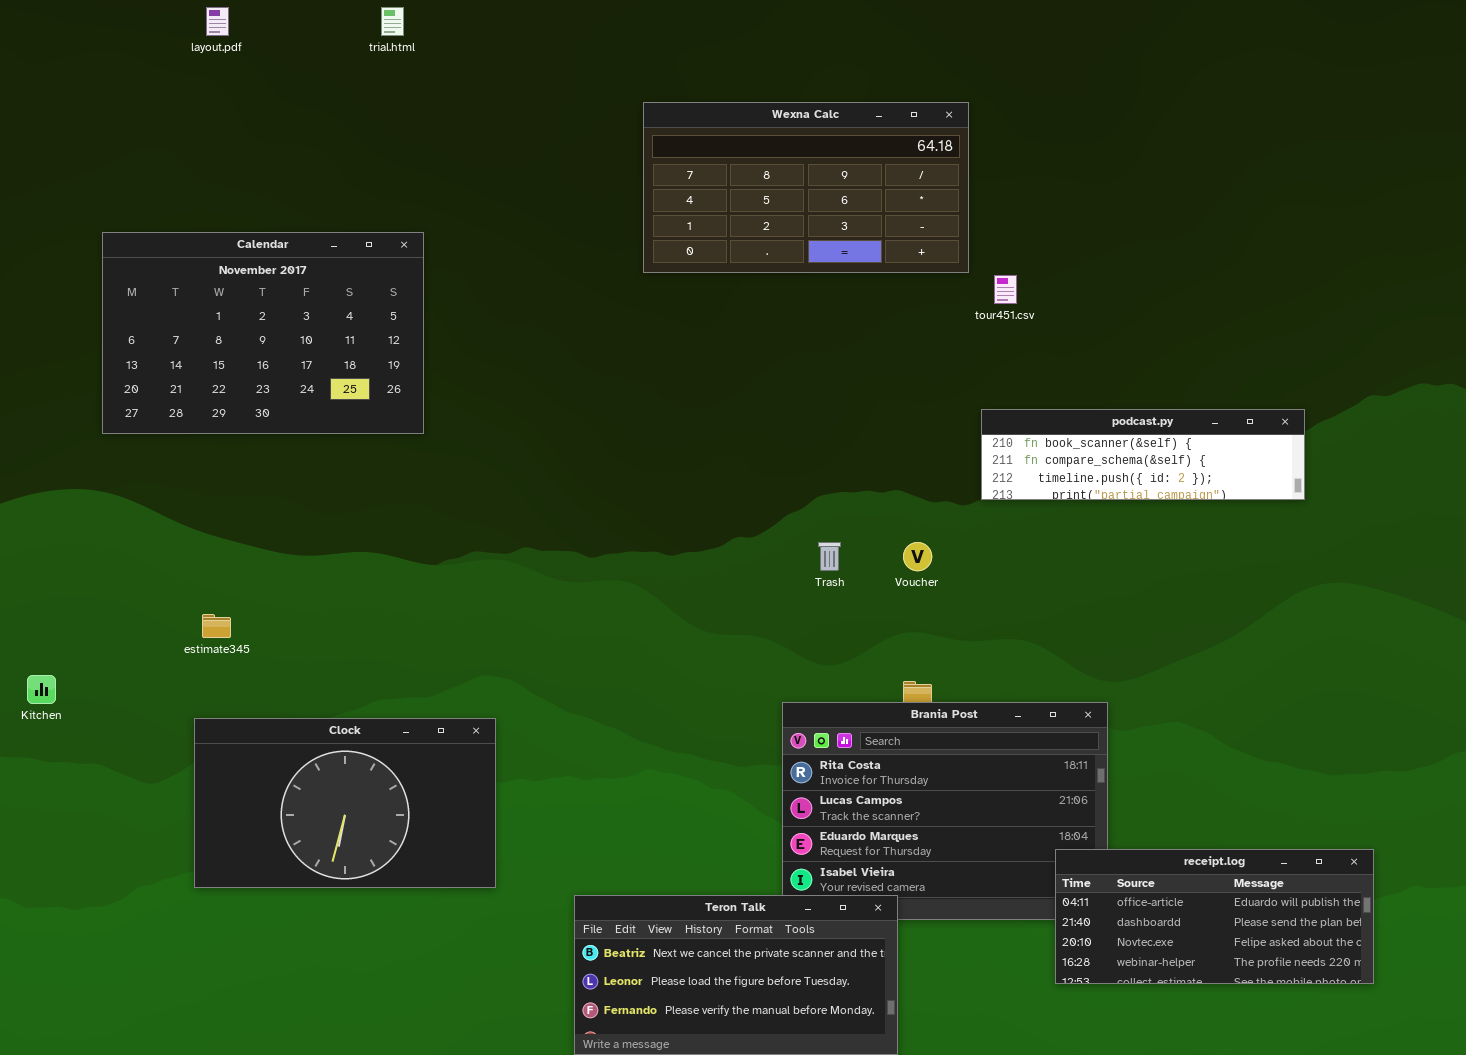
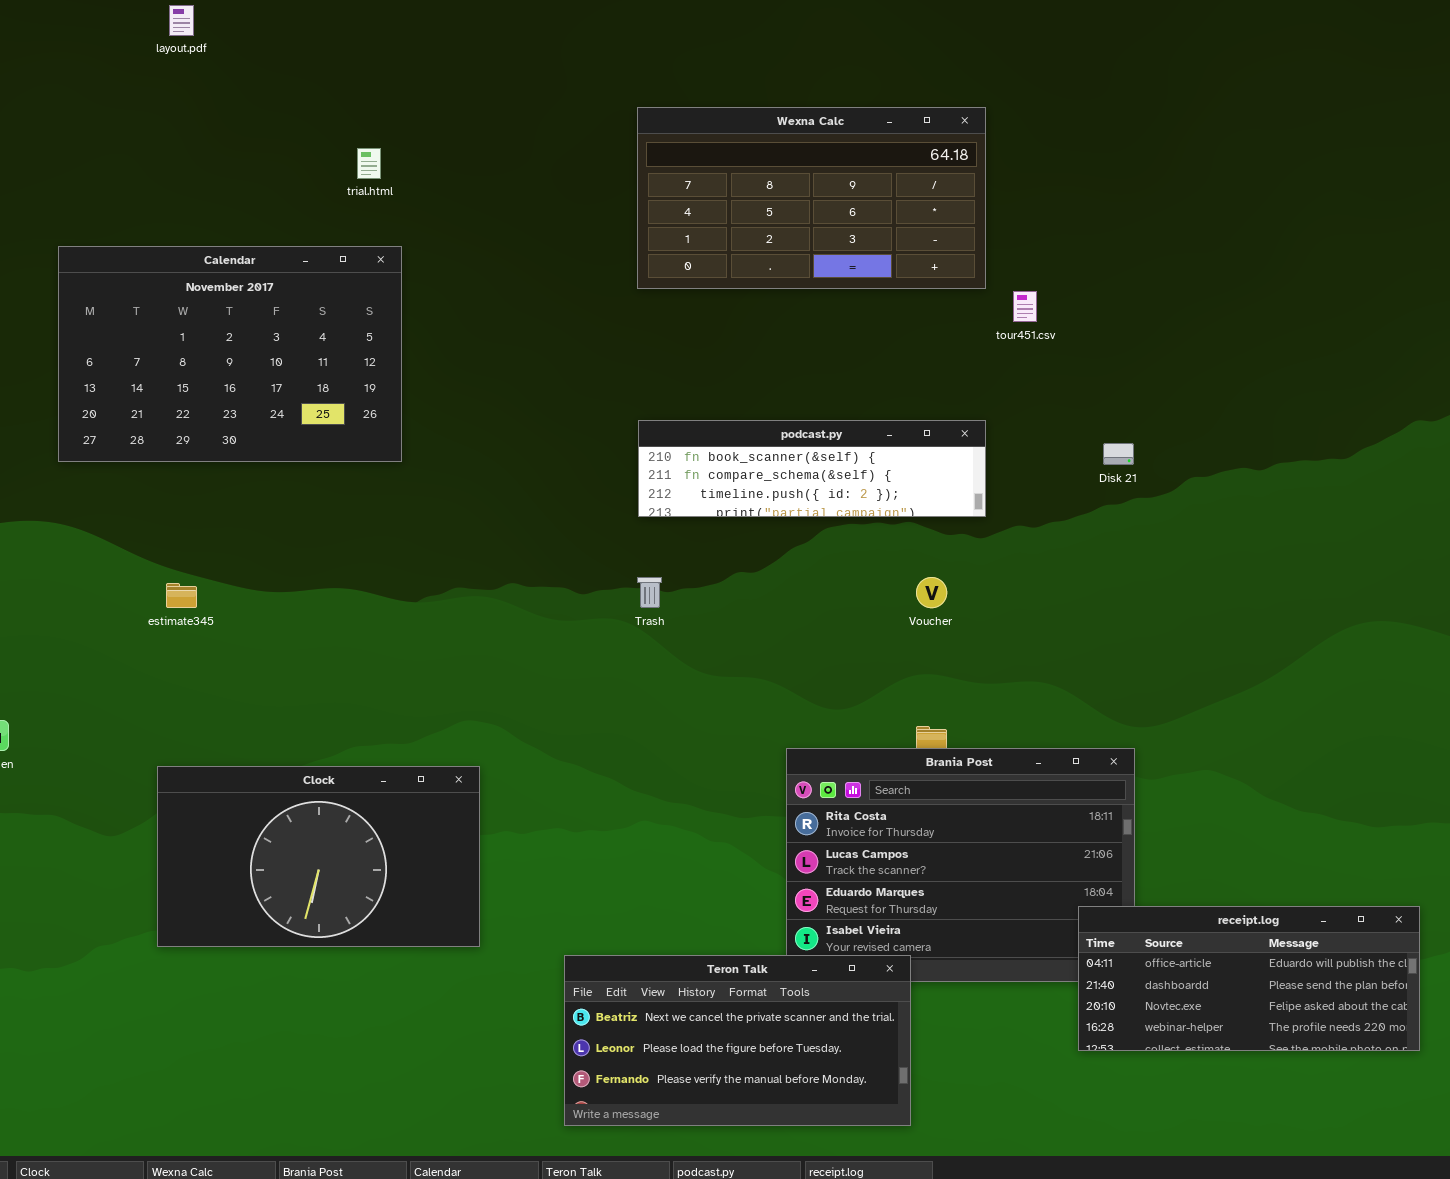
trial.html: [381,7,404,36] -> [357,148,381,179], moved
podcast.py: [981,409,1305,500] -> [638,420,986,517], moved
Trash: [818,542,841,571] -> [637,577,662,608], moved
estimate345: [202,614,231,638] -> [166,583,197,608], moved

